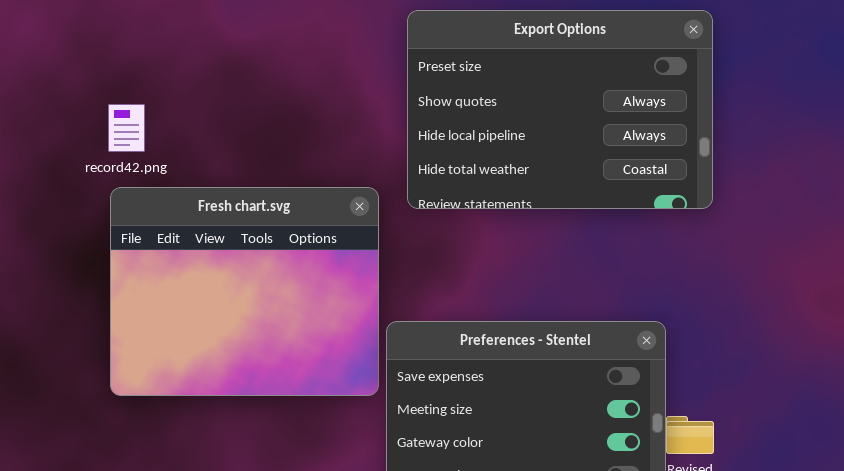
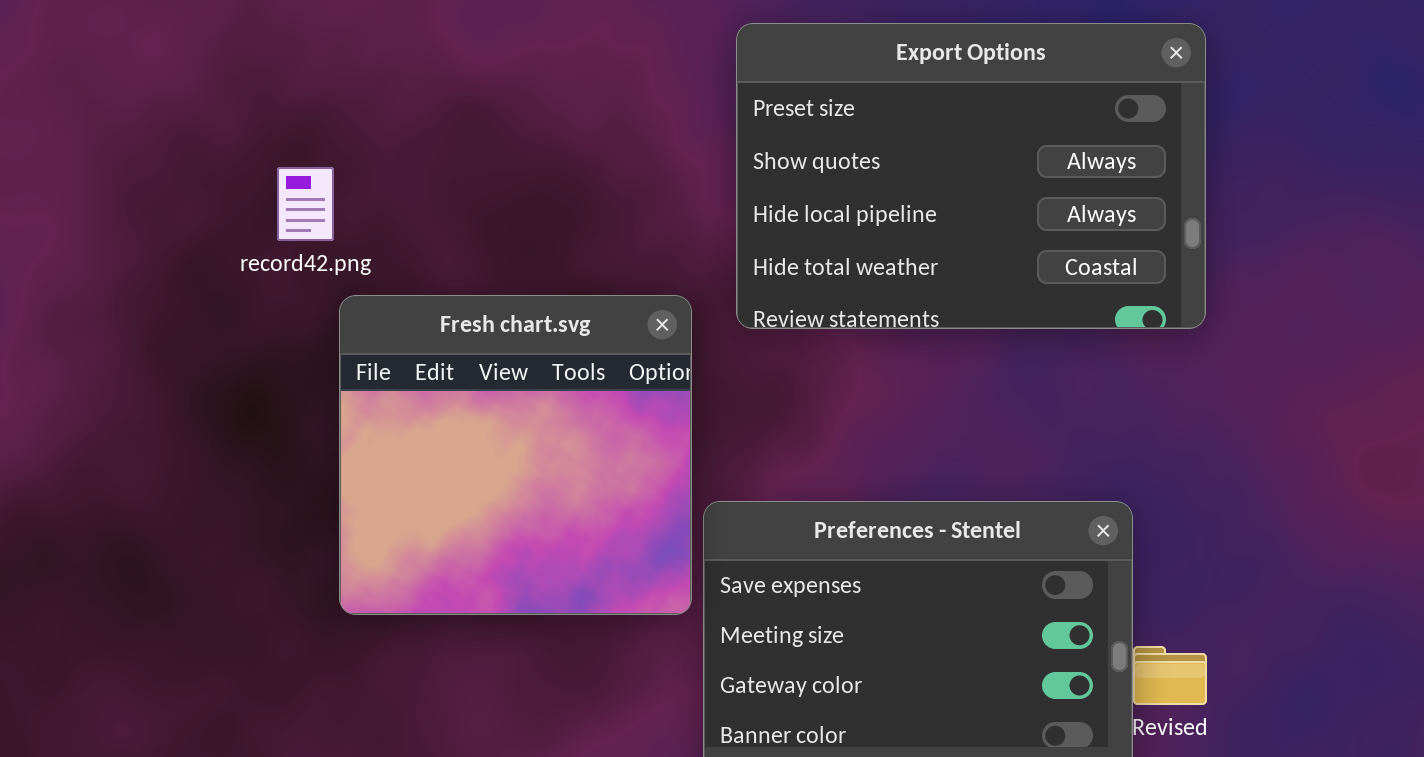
Fresh chart.svg: [110,187,379,396] -> [339,295,692,615], resized

